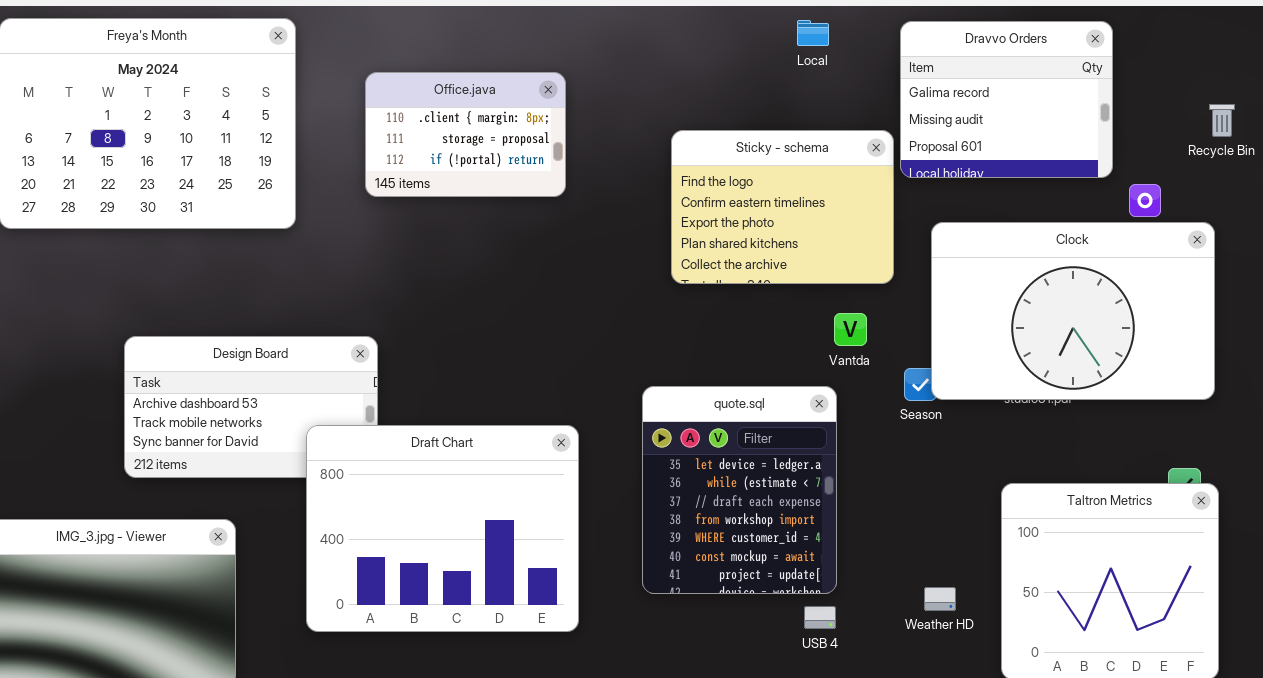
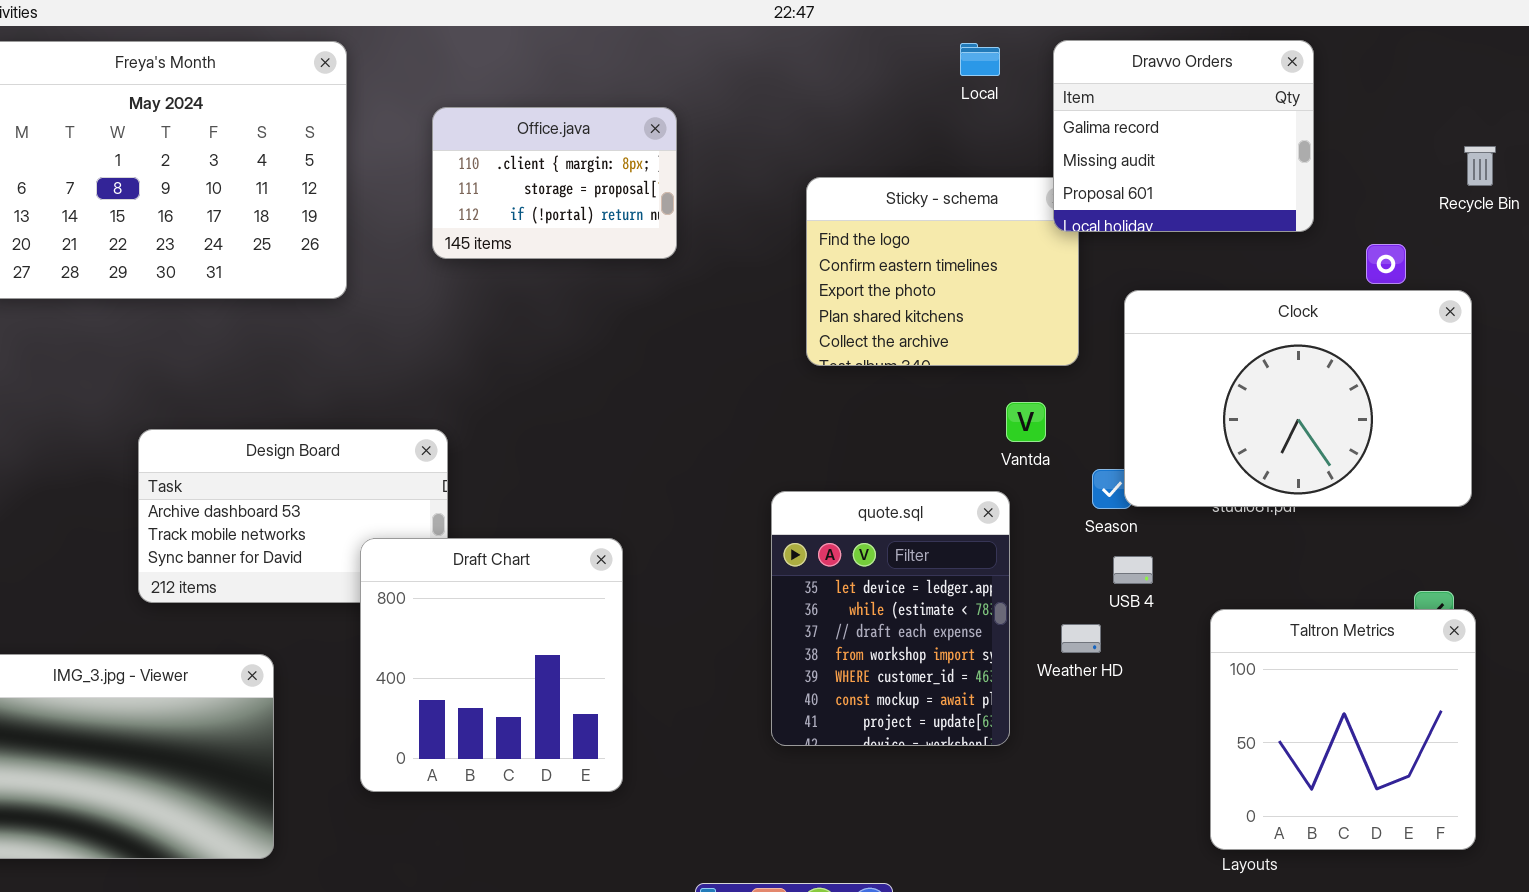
Dravvo Orders: [900,21,1113,178] -> [1053,40,1314,232], moved
Draft Chart: [306,425,579,632] -> [360,538,623,792], resized
Weather HD: [924,587,956,611] -> [1061,624,1101,653], moved
USB 4: [804,606,836,629] -> [1113,556,1153,584], moved

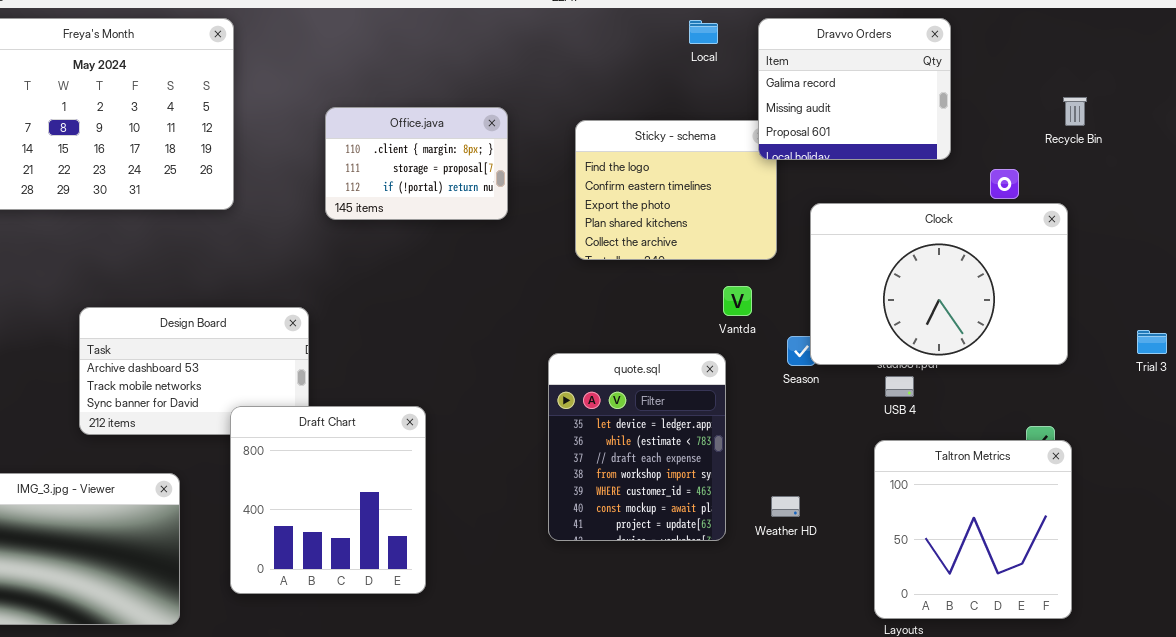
Office.java: [432,107,677,259] -> [325,107,508,220], moved
Draft Chart: [360,538,623,792] -> [230,406,426,594], moved
USB 4: [1113,556,1153,584] -> [885,376,914,397], moved
Weather HD: [1061,624,1101,653] -> [771,496,800,517], moved

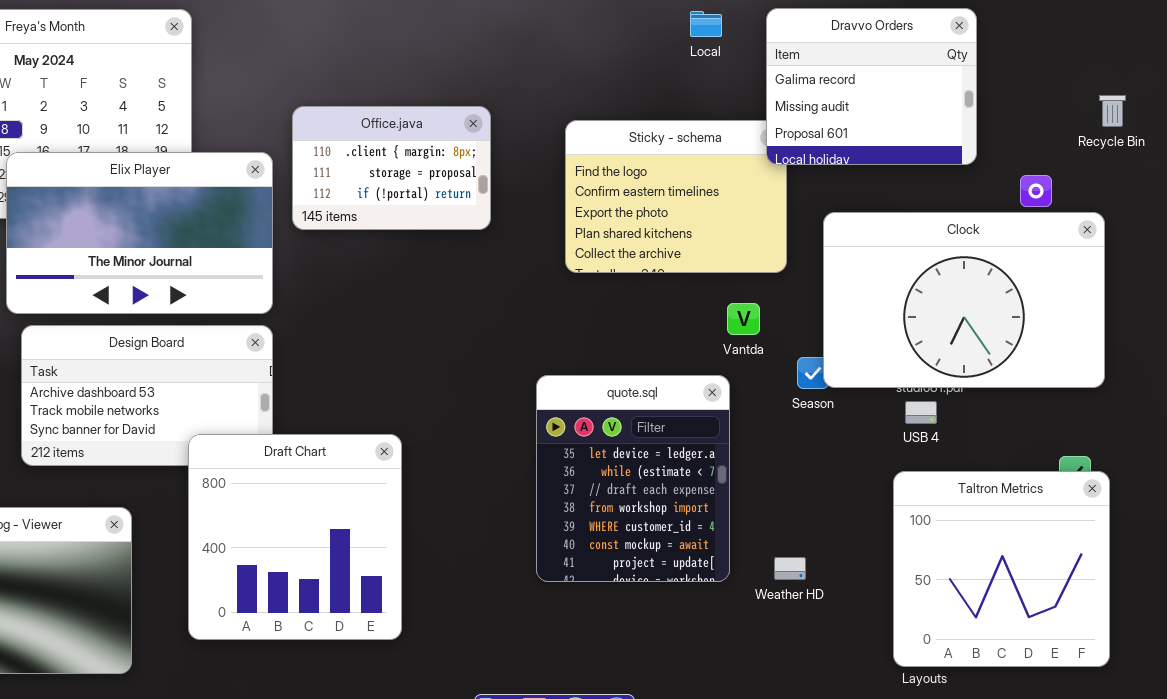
Elix Player: none -> [6,152,273,314], opened
Weather HD: [771,496,800,517] -> [774,557,806,580], moved

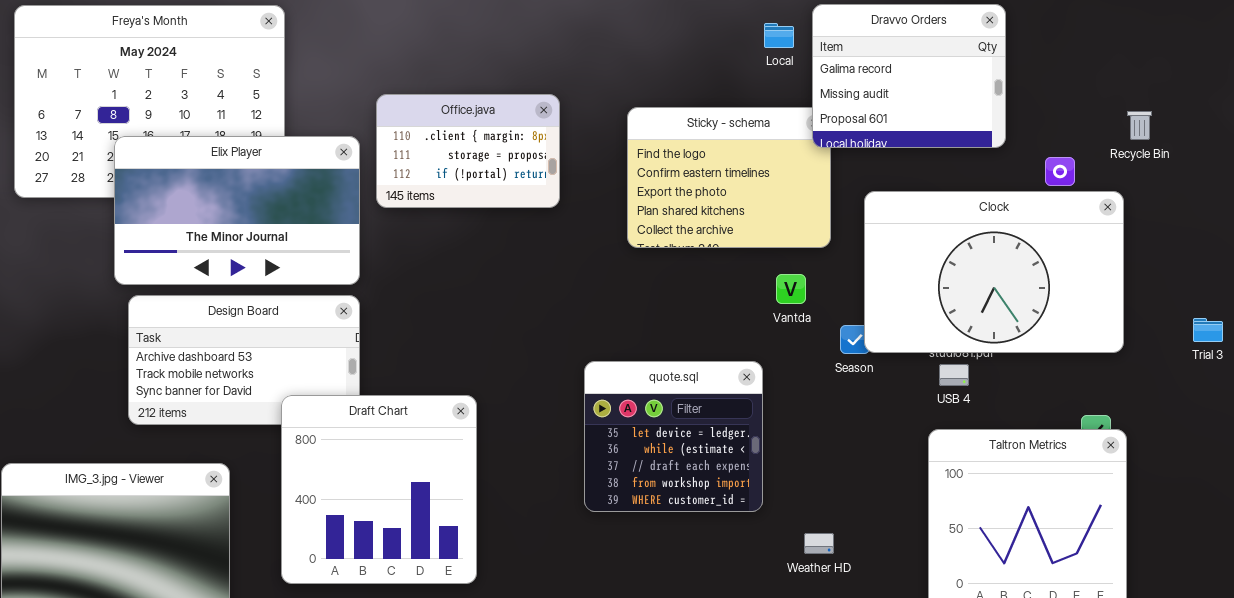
Local: [690,11,722,37] -> [764,23,794,48], moved
Recycle Bin: [1099,95,1126,127] -> [1127,111,1152,140], moved
quote.sql: [536,375,730,582] -> [584,361,763,512], moved, resized
Weather HD: [774,557,806,580] -> [804,533,834,554], moved

